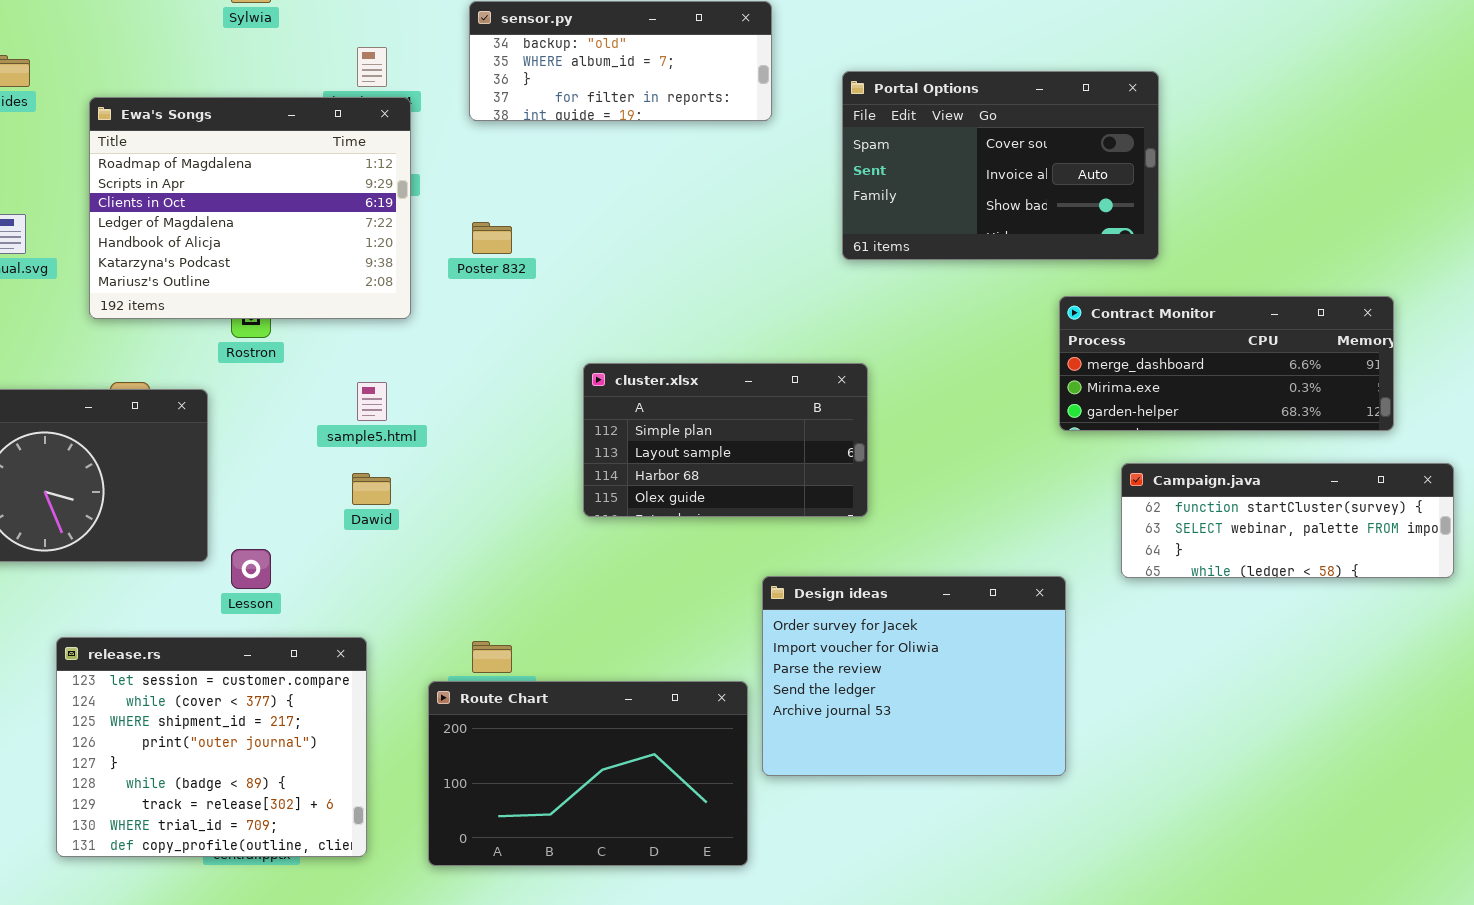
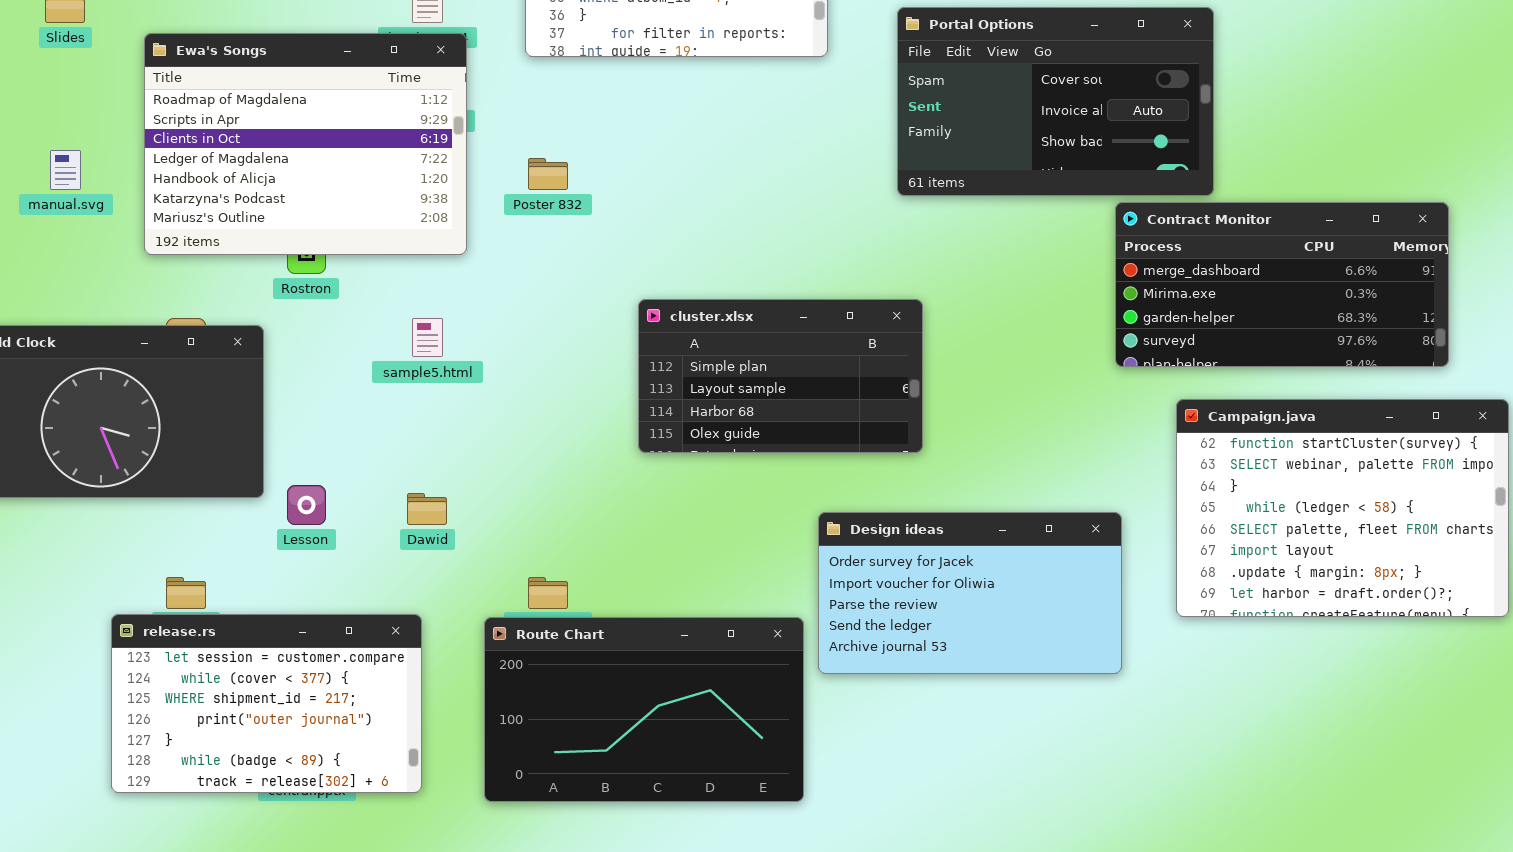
Contract Monitor: [1059,296,1394,431] -> [1115,202,1449,367], resized
Campaign.java: [1121,463,1454,578] -> [1176,399,1509,617], resized
Dawid: [352,473,391,505] -> [407,493,447,525], moved
Design ideas: [762,576,1066,776] -> [818,512,1122,674], resized
release.rs: [56,637,367,857] -> [111,614,422,793], resized

